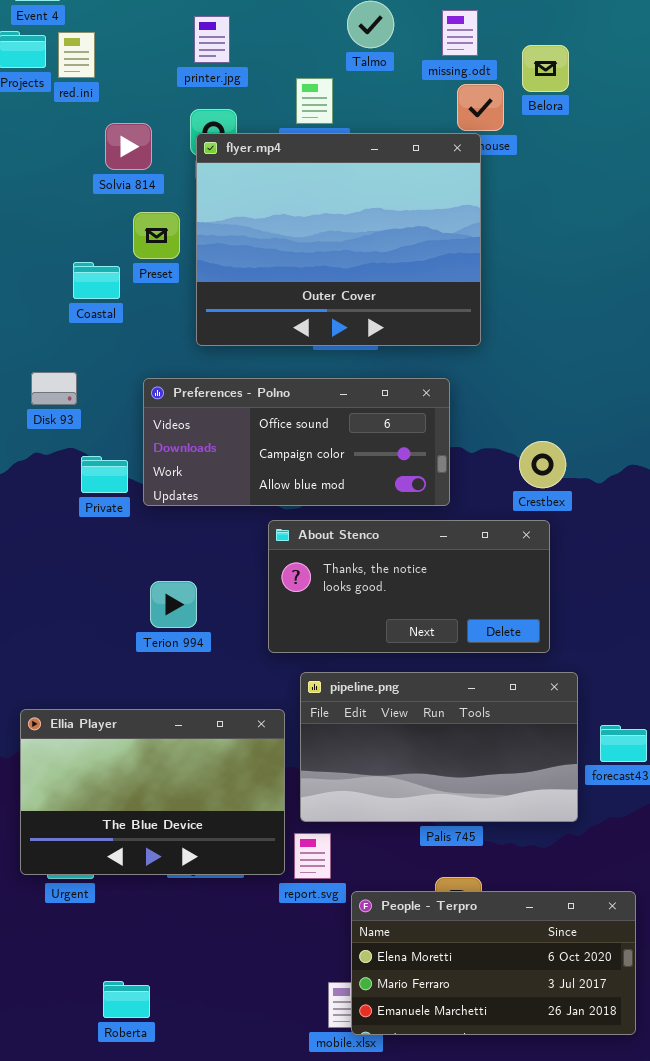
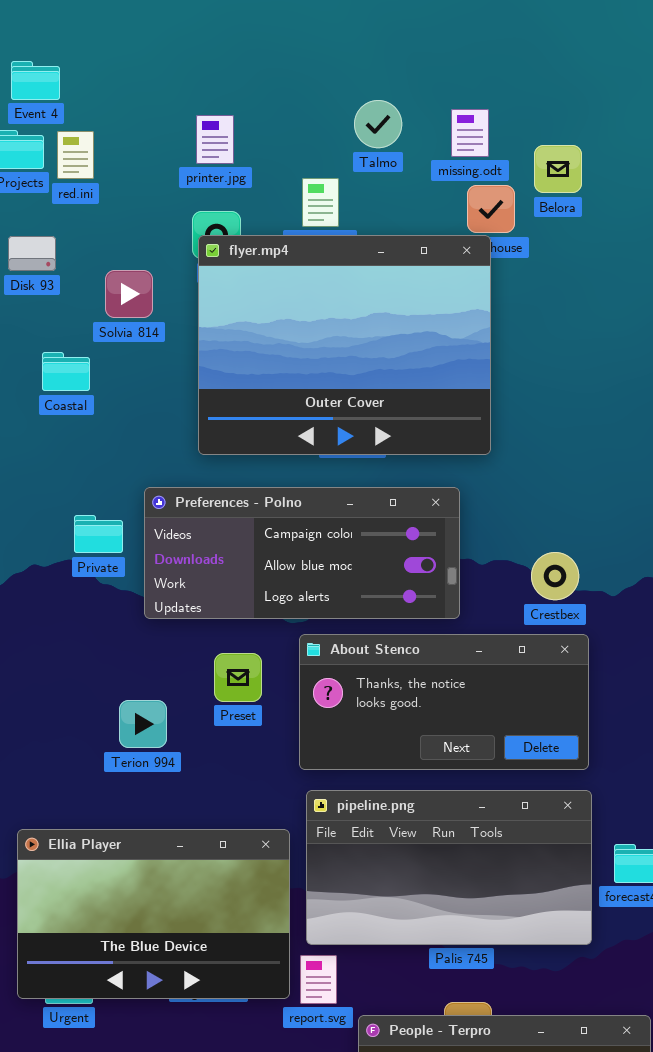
Solvia 814: [105,123,152,170] -> [105,270,153,318], moved
Preset: [133,212,180,259] -> [214,653,262,702], moved
Coastal: [73,262,120,299] -> [42,352,90,391], moved
Disk 93: [31,372,77,405] -> [8,236,56,271], moved
Preferences - Polno: [143,378,450,506] -> [144,487,460,619], scrolled down 1 row
Private: [81,456,128,493] -> [74,515,123,553], moved
About Stenco: [268,520,550,653] -> [299,634,589,770], moved
Terion 994: [150,581,197,628] -> [119,700,167,748], moved

